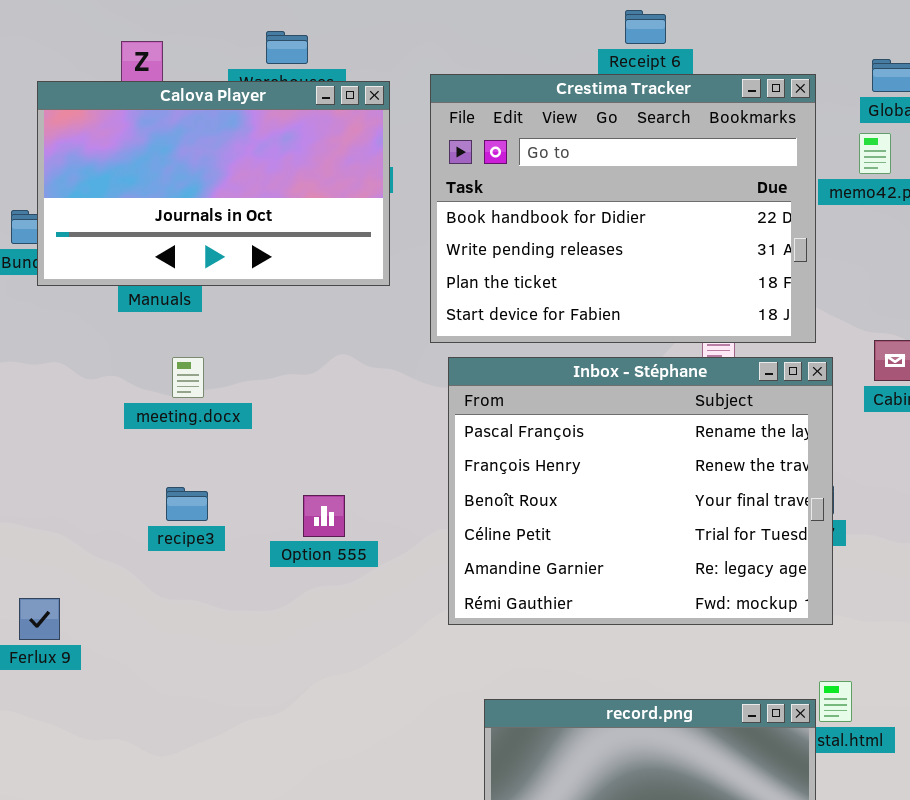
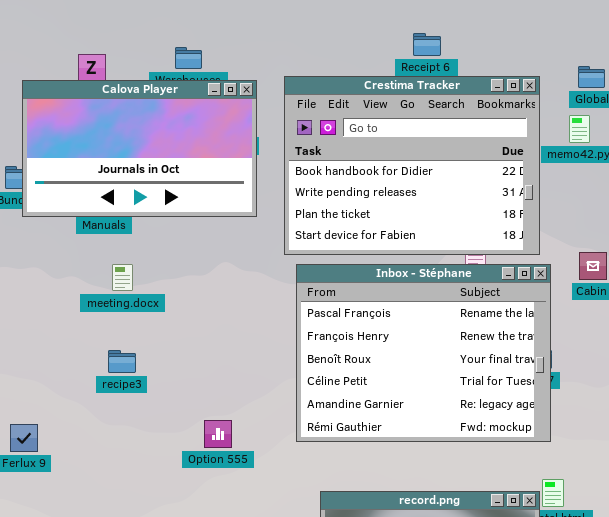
Option 555: [303,495,345,537] -> [204,420,232,448], moved

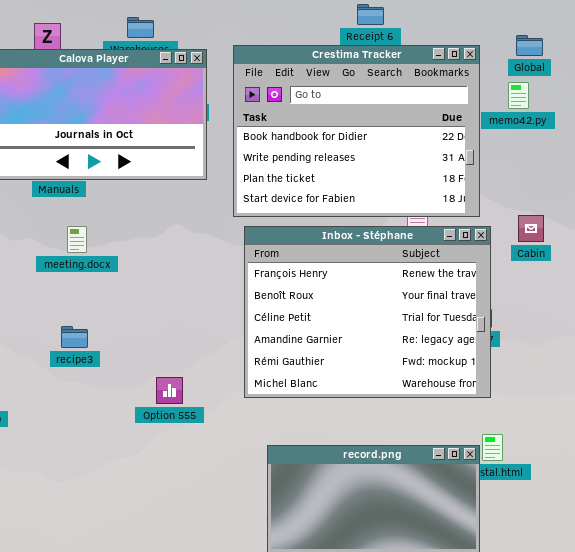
Inbox - Stéphane: [296,264,551,442] -> [244,226,491,398], scrolled down 1 row
recipe3: [108,350,136,373] -> [61,326,88,348], moved

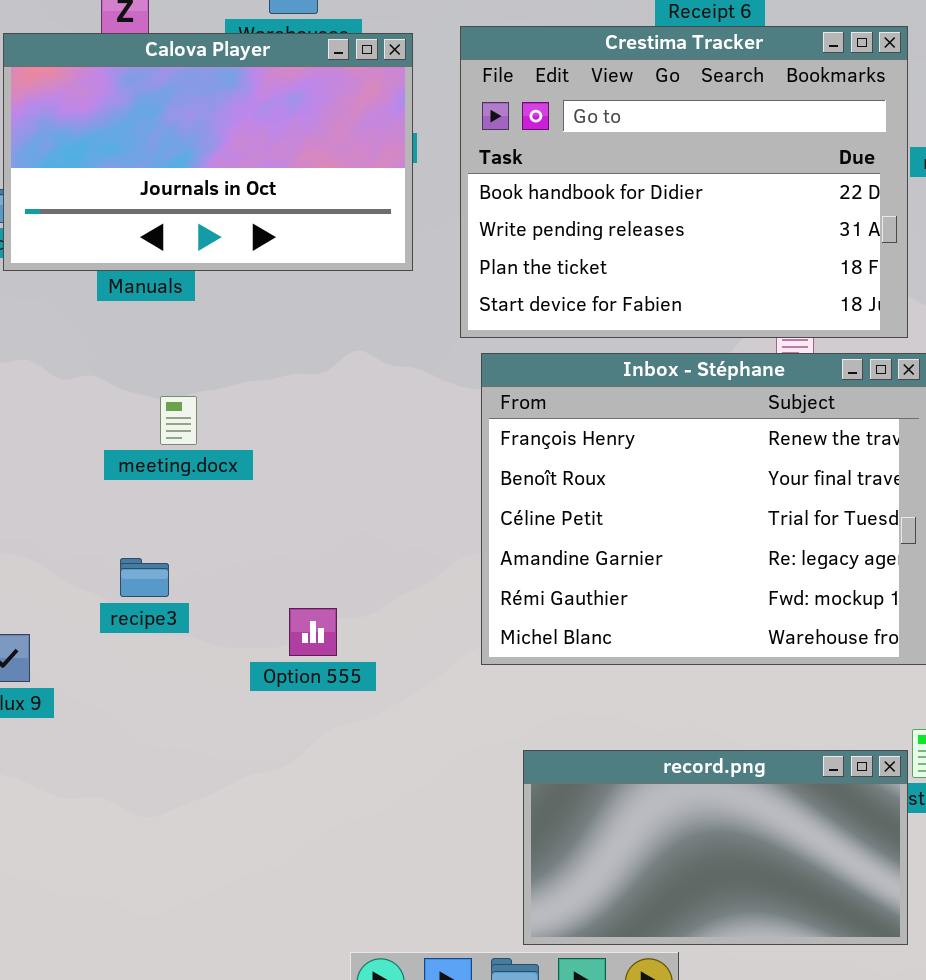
meeting.docx: [67,226,87,253] -> [160,396,197,445], moved
recipe3: [61,326,88,348] -> [120,558,169,597], moved
Option 555: [156,377,183,404] -> [289,608,337,656], moved

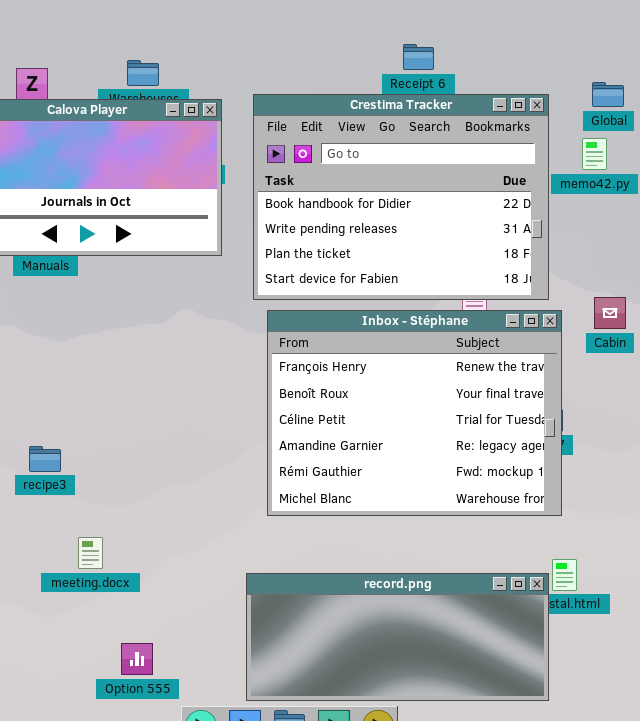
meeting.docx: [160,396,197,445] -> [78,537,103,569], moved
Option 555: [289,608,337,656] -> [121,643,153,675], moved
record.png: [523,750,908,945] -> [246,573,549,701], resized

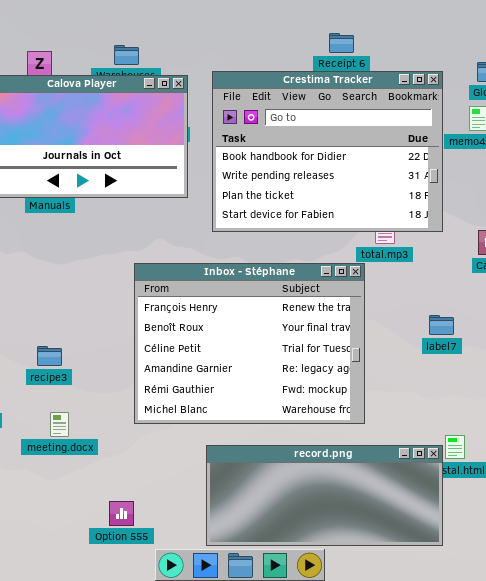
Inbox - Stéphane: [267,310,562,516] -> [134,263,365,424], moved
meeting.docx: [78,537,103,569] -> [50,412,69,437], moved

